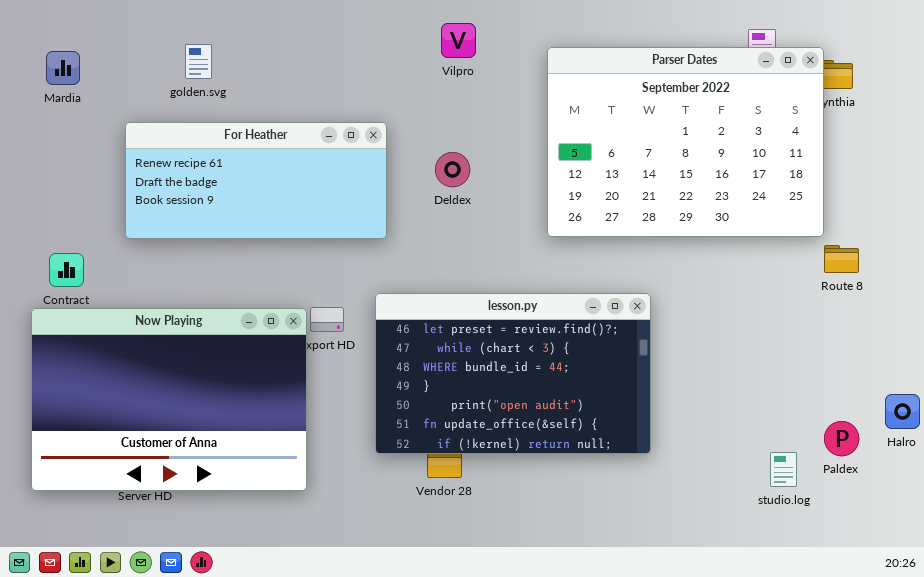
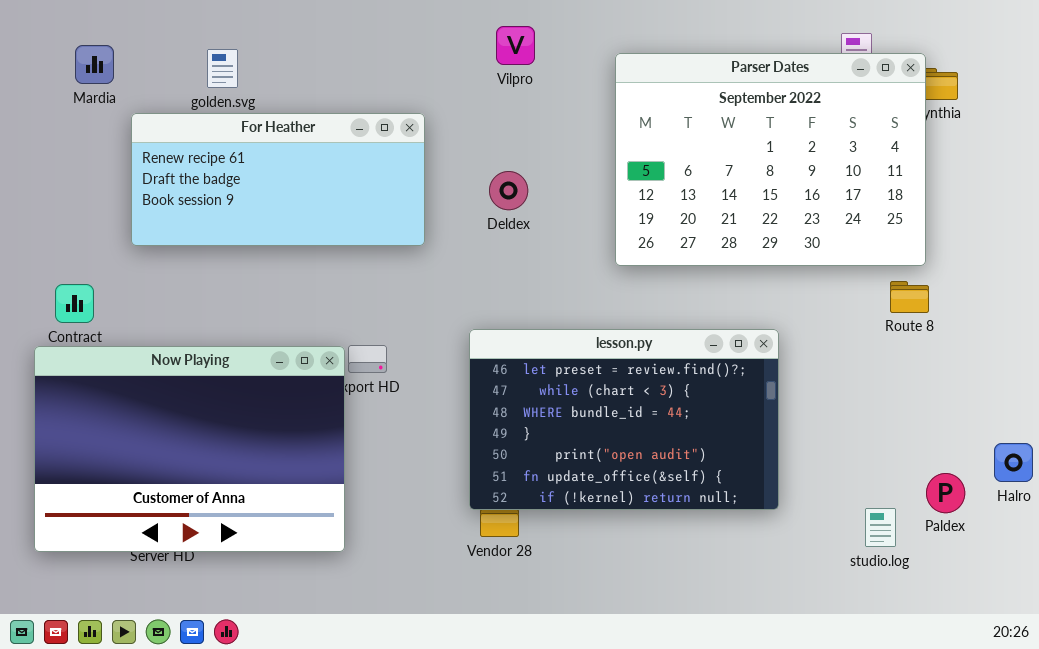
Mardia: [46,51,80,85] -> [75,45,114,84], moved
For Heather: [125,122,387,239] -> [131,113,425,246], moved
Route 8: [824,245,859,273] -> [890,281,929,313], moved
lesson.py: [375,293,651,454] -> [469,329,779,510], moved

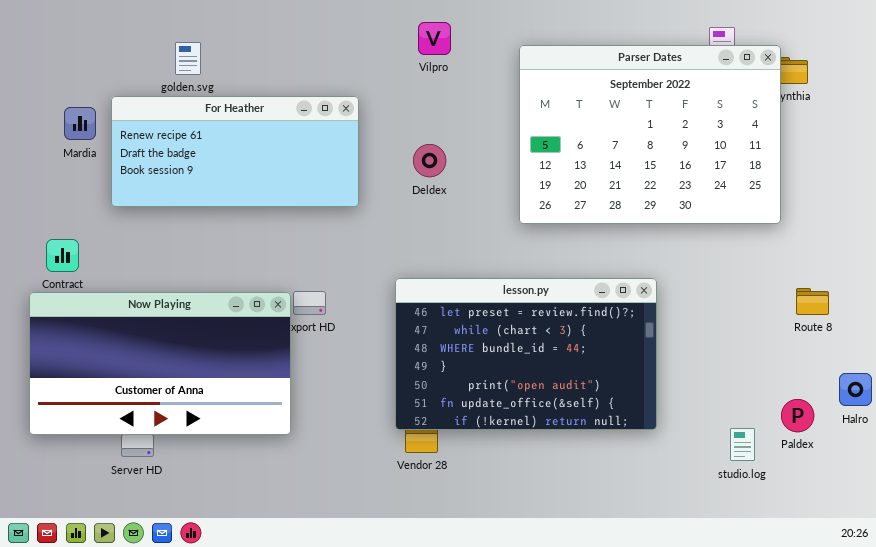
Mardia: [75,45,114,84] -> [64,107,96,140], moved
Route 8: [890,281,929,313] -> [796,288,829,315], moved
Now Playing: [34,346,345,552] -> [29,292,291,435], resized

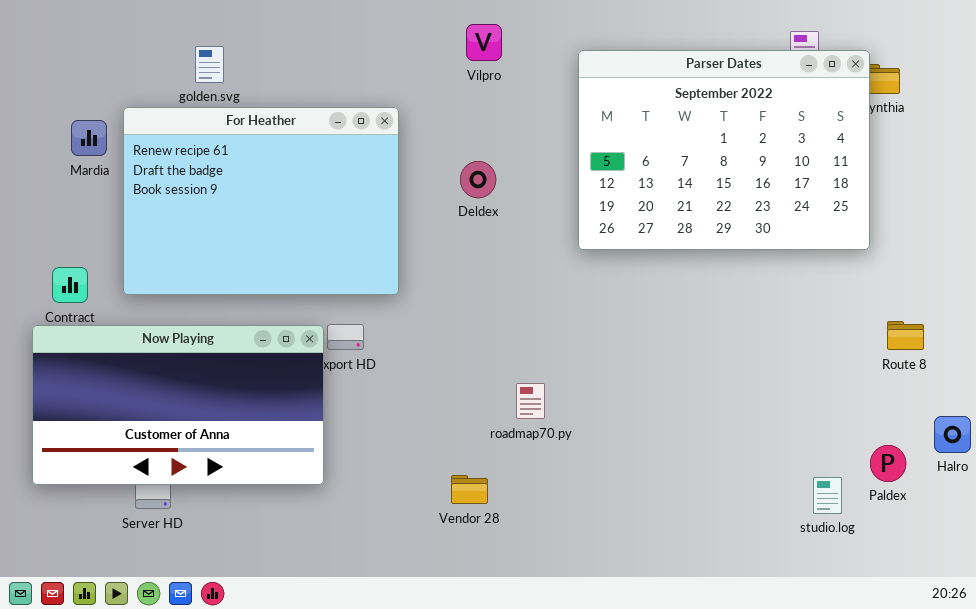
For Heather: [111,96,359,207] -> [123,107,399,295], resized
lesson.py: [395,278,657,430] -> none, closed

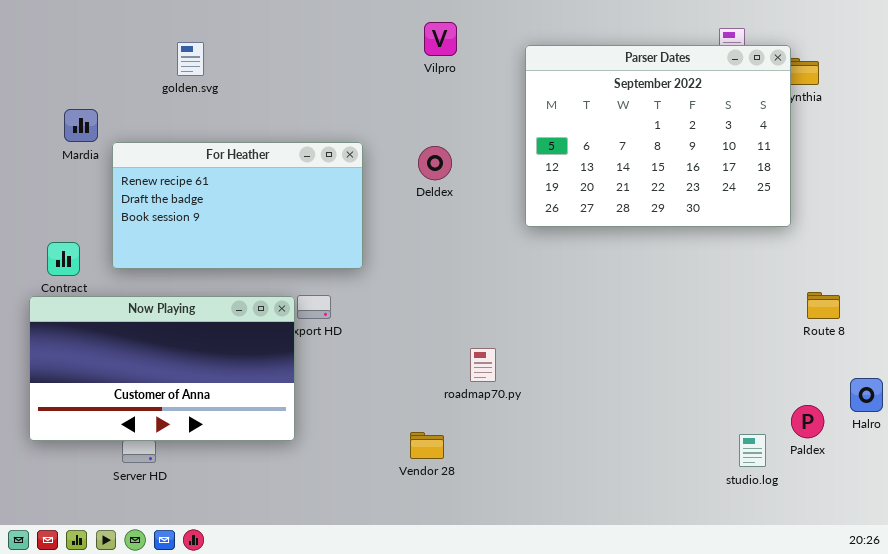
For Heather: [123,107,399,295] -> [112,142,363,269], resized

